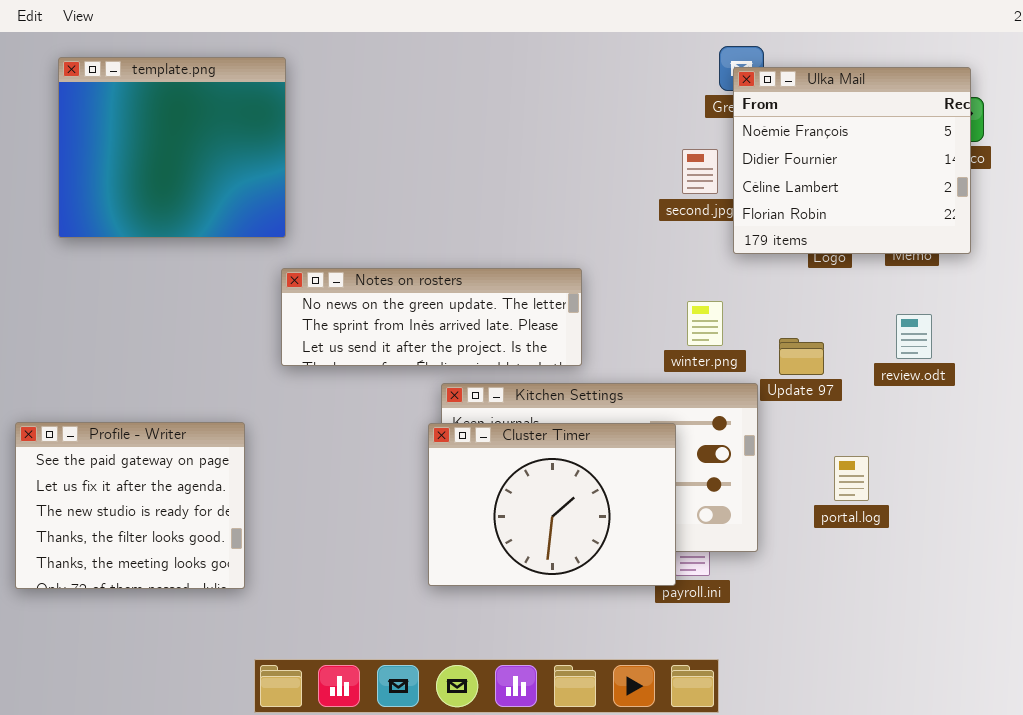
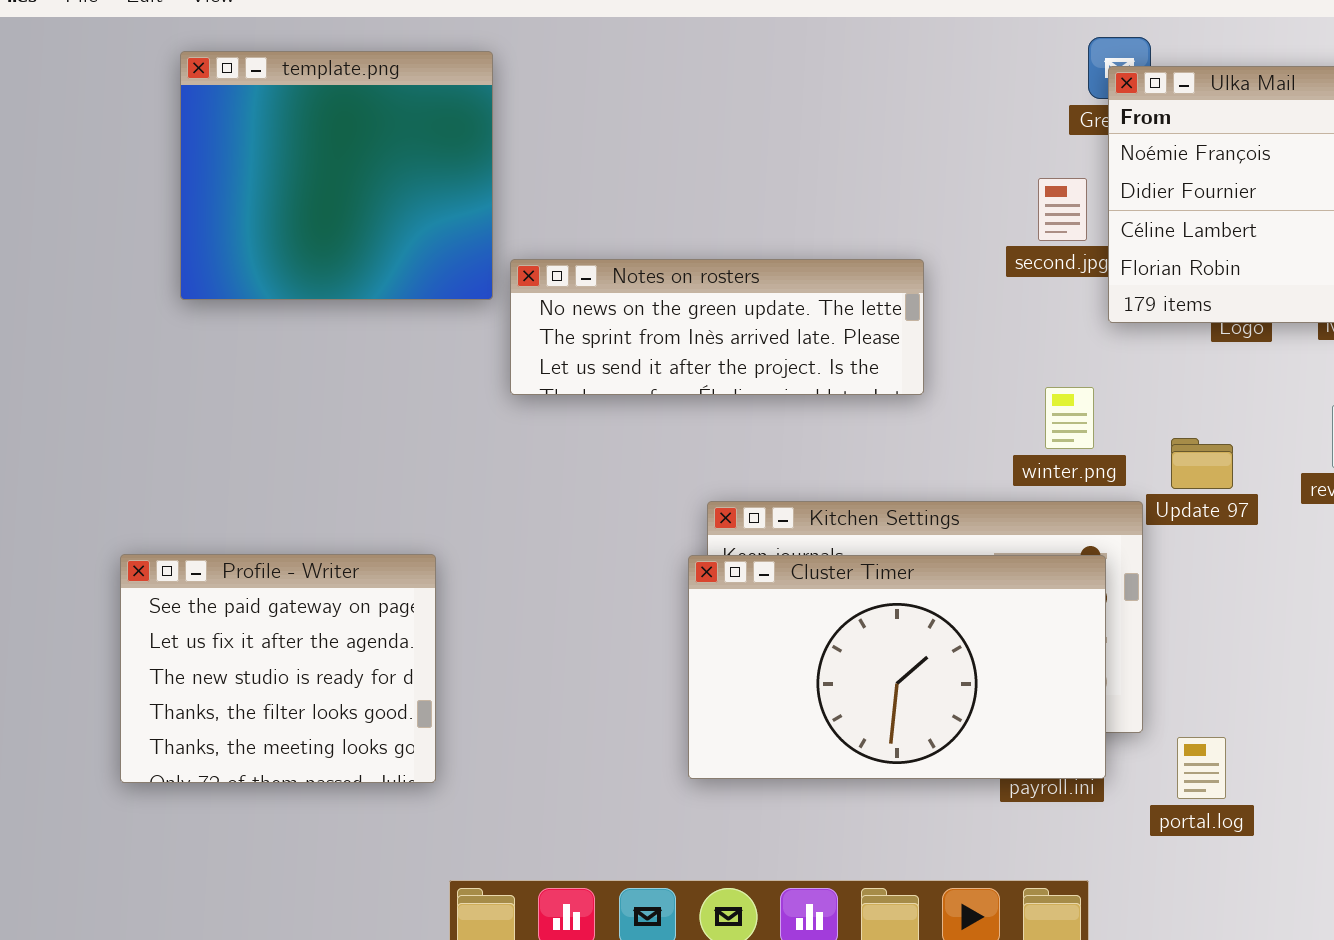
Notes on rosters: [281,268,582,366] -> [510,259,924,395], moved
Cluster Timer: [428,423,676,586] -> [688,555,1106,779], resized
portal.log: [834,456,869,501] -> [1177,737,1226,799], moved

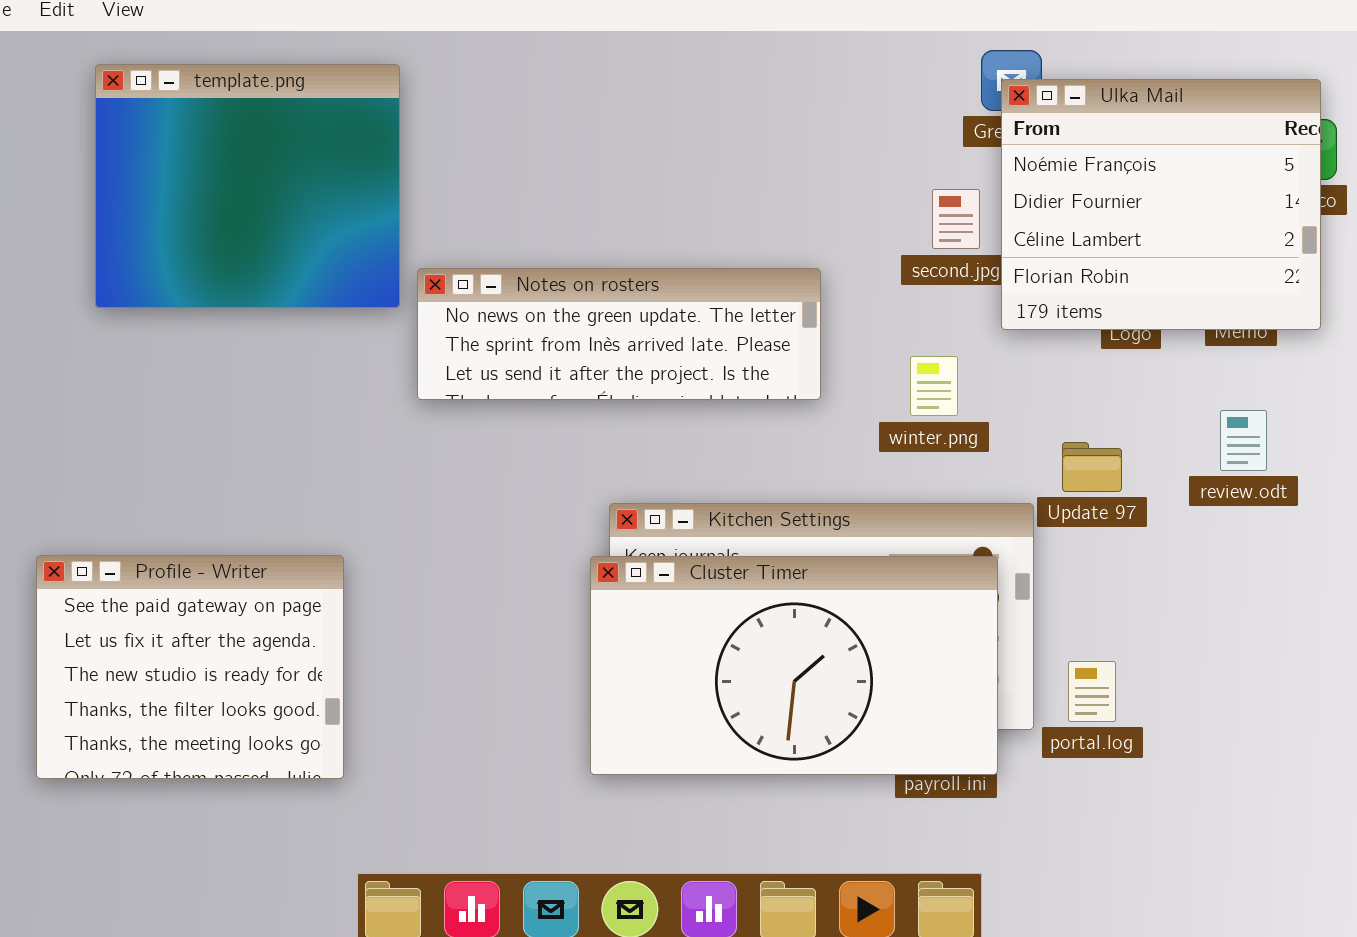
winter.png: [1045,387,1094,449] -> [910,356,958,416], moved
portal.log: [1177,737,1226,799] -> [1068,661,1116,722], moved

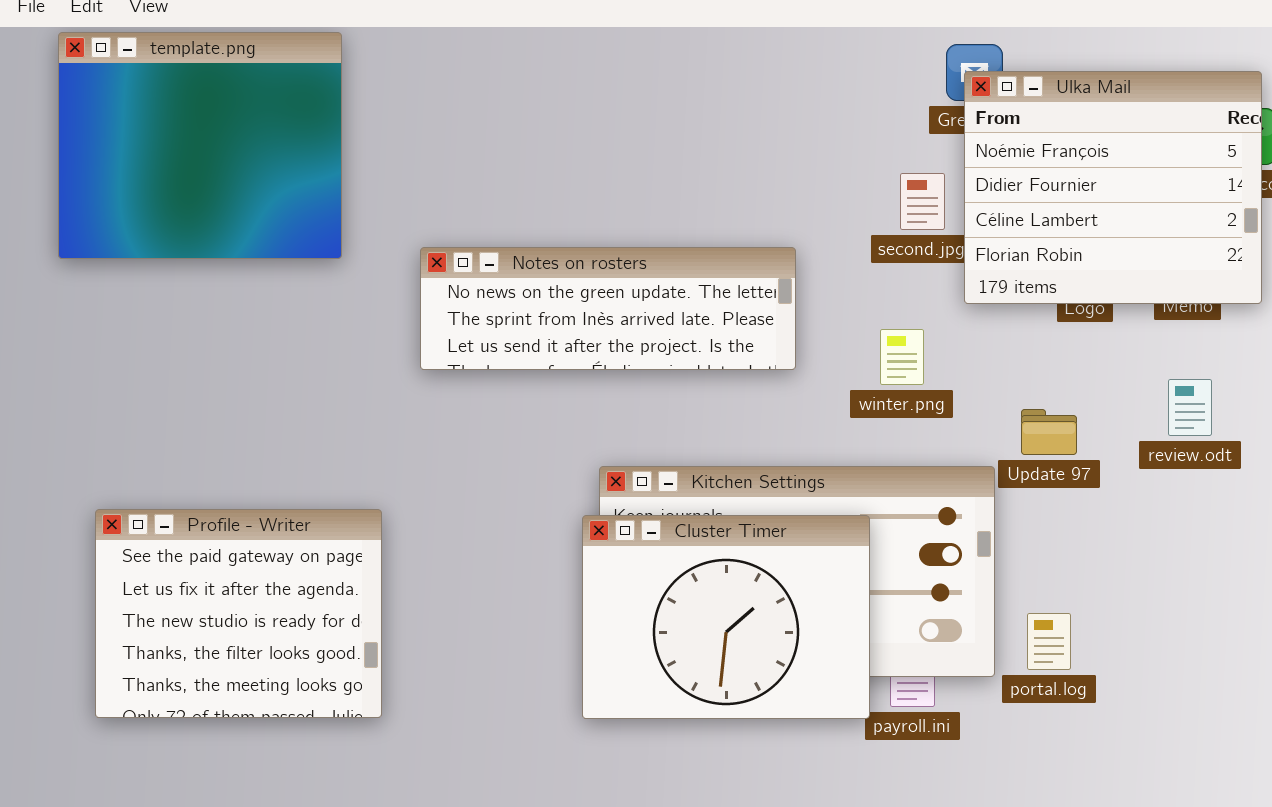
template.png: [95,64,400,308] -> [58,32,342,259], moved
Profile - Writer: [36,555,344,779] -> [95,509,382,718], moved
Cluster Timer: [590,556,998,775] -> [582,515,870,719], resized

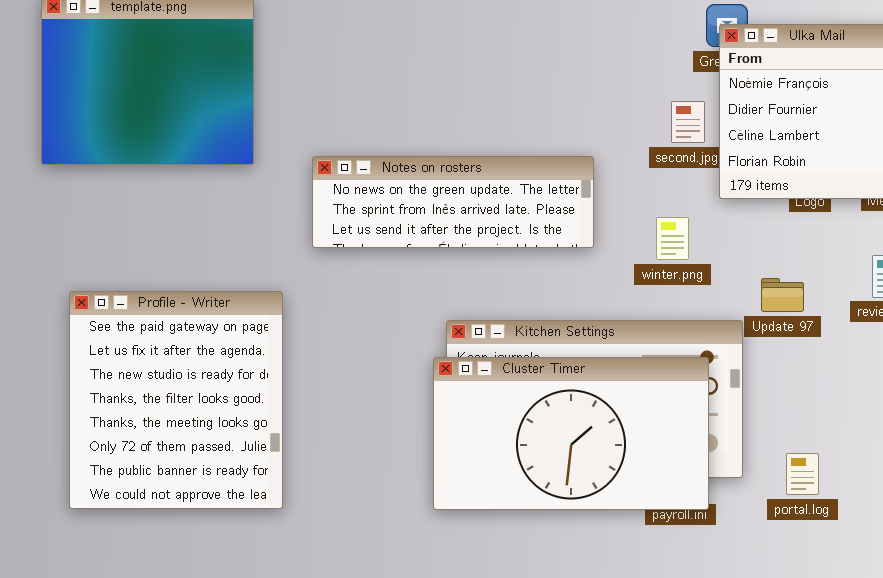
Profile - Writer: [95,509,382,718] -> [69,291,283,509], resized
Cluster Timer: [582,515,870,719] -> [433,357,709,510], resized
portal.log: [1027,613,1071,670] -> [786,453,819,495], moved

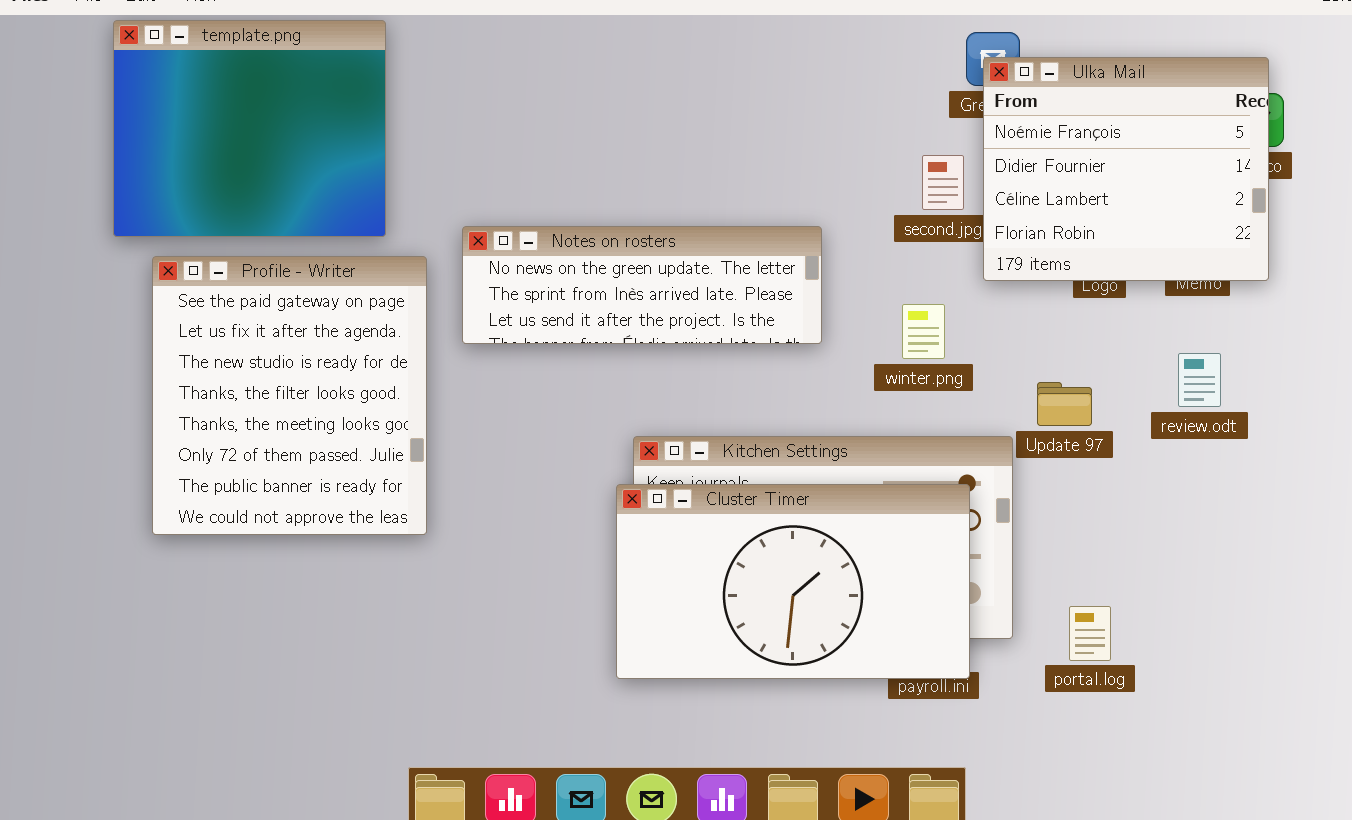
Profile - Writer: [69,291,283,509] -> [152,256,427,535], moved

